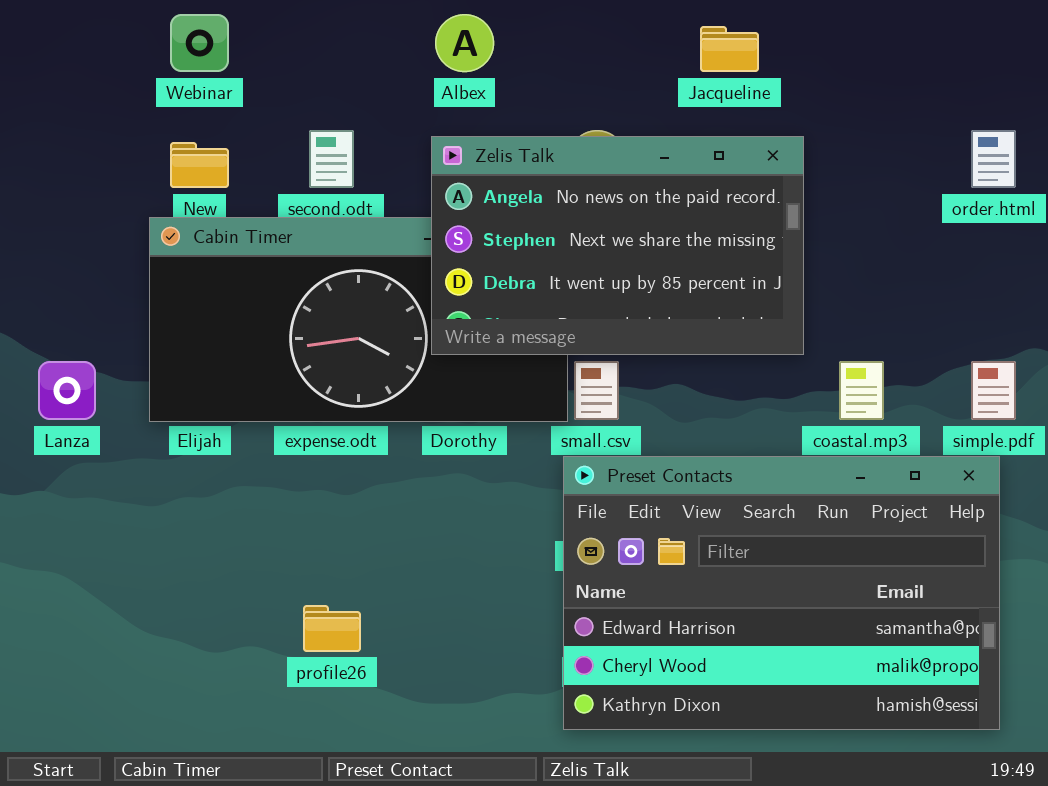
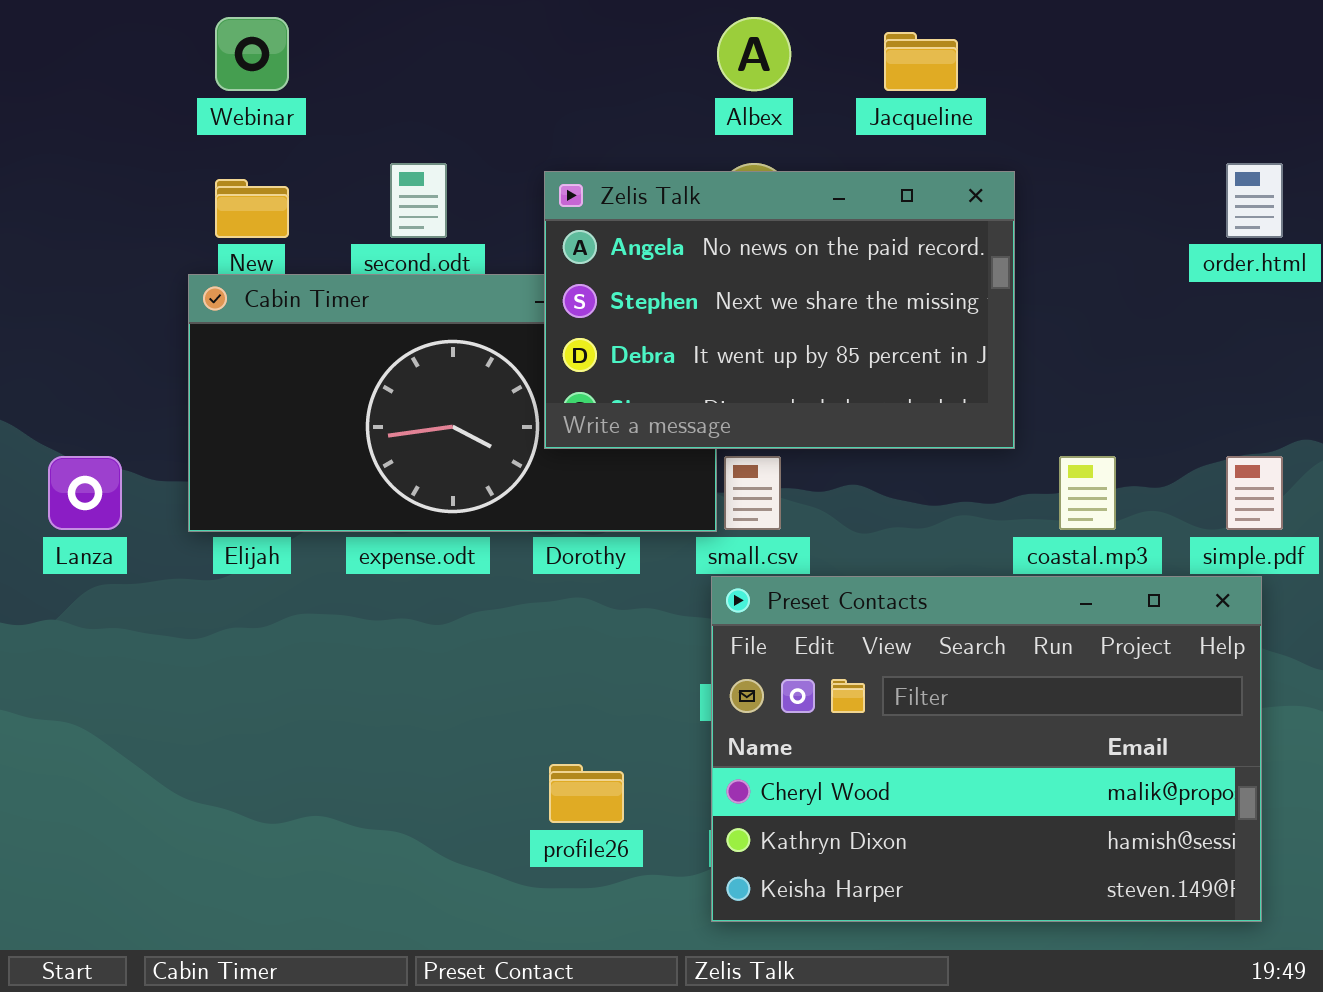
Albex: [435,14,494,72] -> [717,17,791,91], moved
Preset Contacts: [563,456,1000,730] -> [711,576,1262,922], scrolled down 1 row
profile26: [303,605,361,652] -> [549,764,624,823], moved

